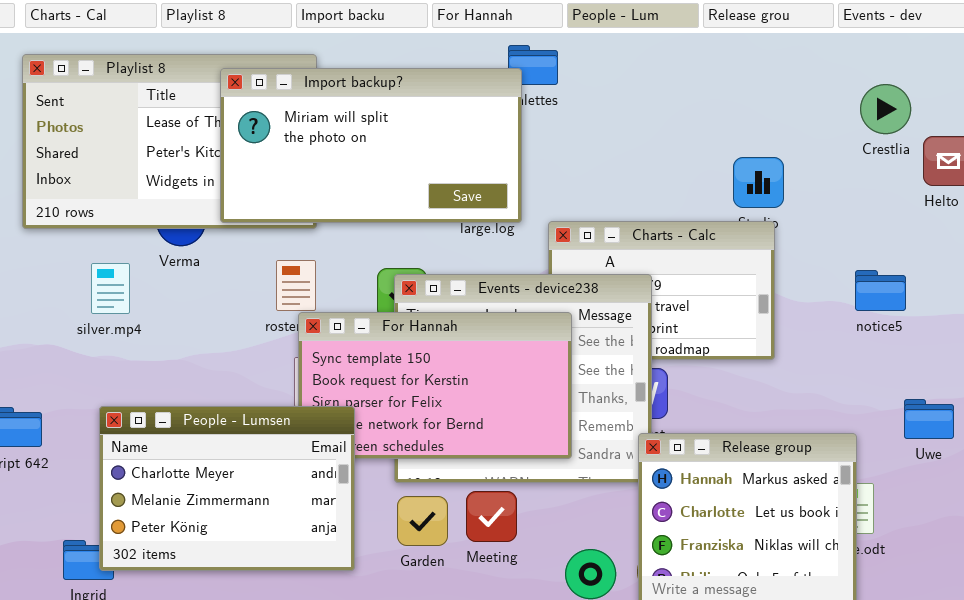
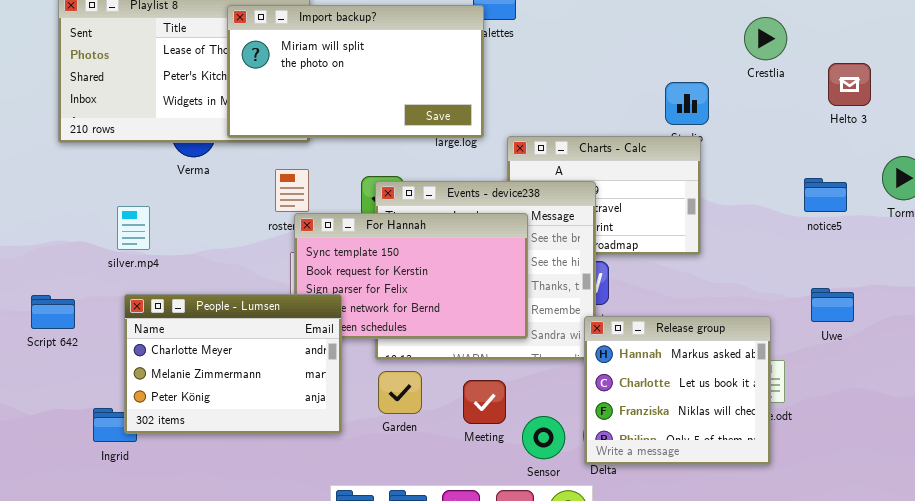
Crestlia: [860,84,911,134] -> [744,17,787,60], moved
silver.mp4: [91,263,130,314] -> [117,206,150,250], moved
notice5: [855,270,906,311] -> [804,178,847,212], moved
Meeting: [466,491,517,542] -> [463,380,506,424], moved

